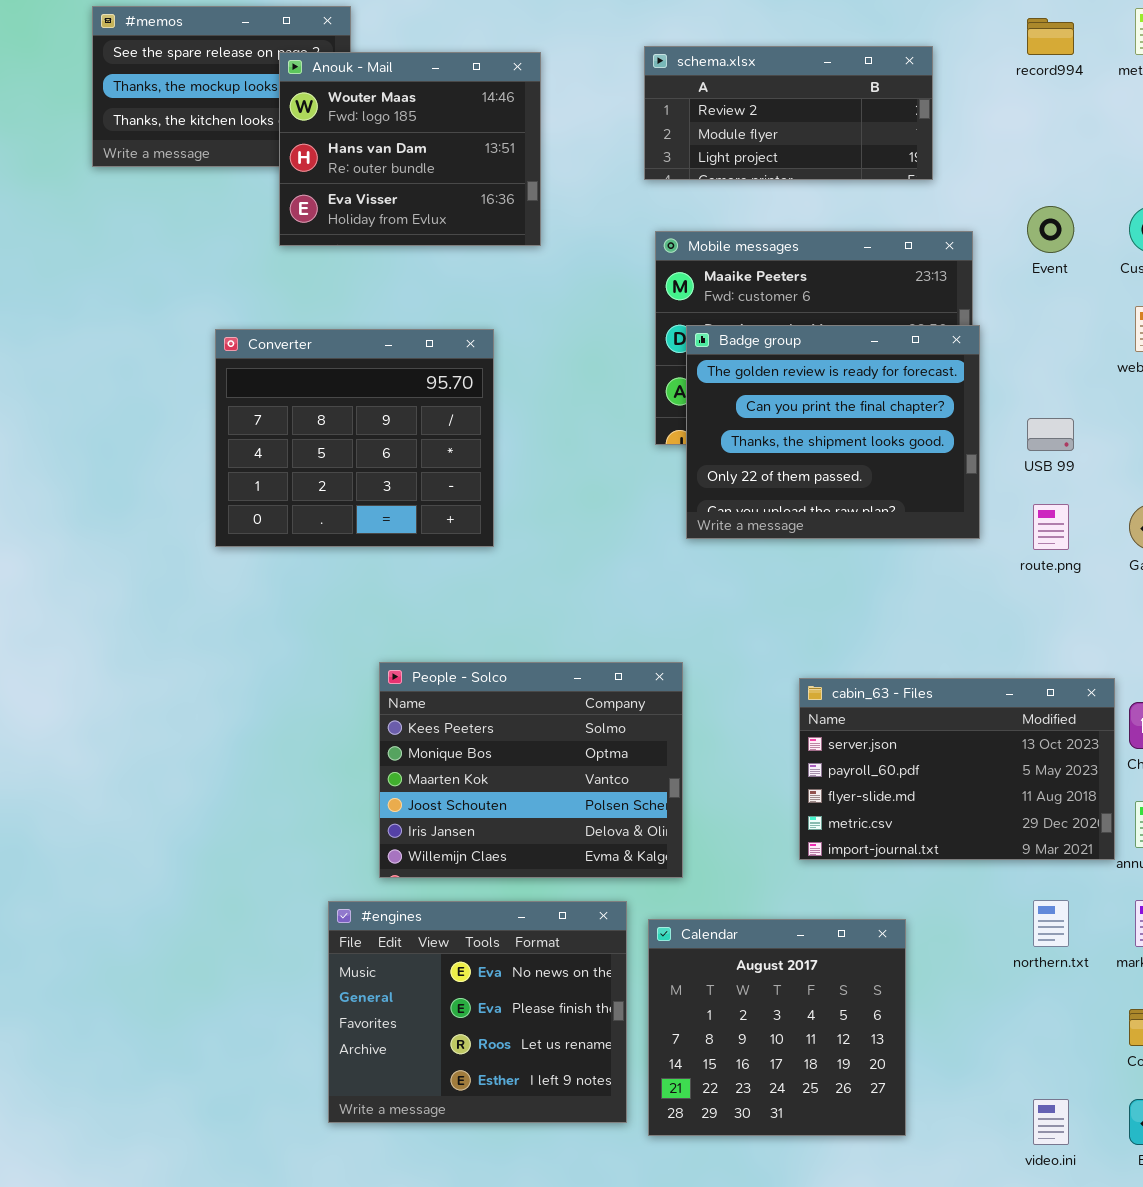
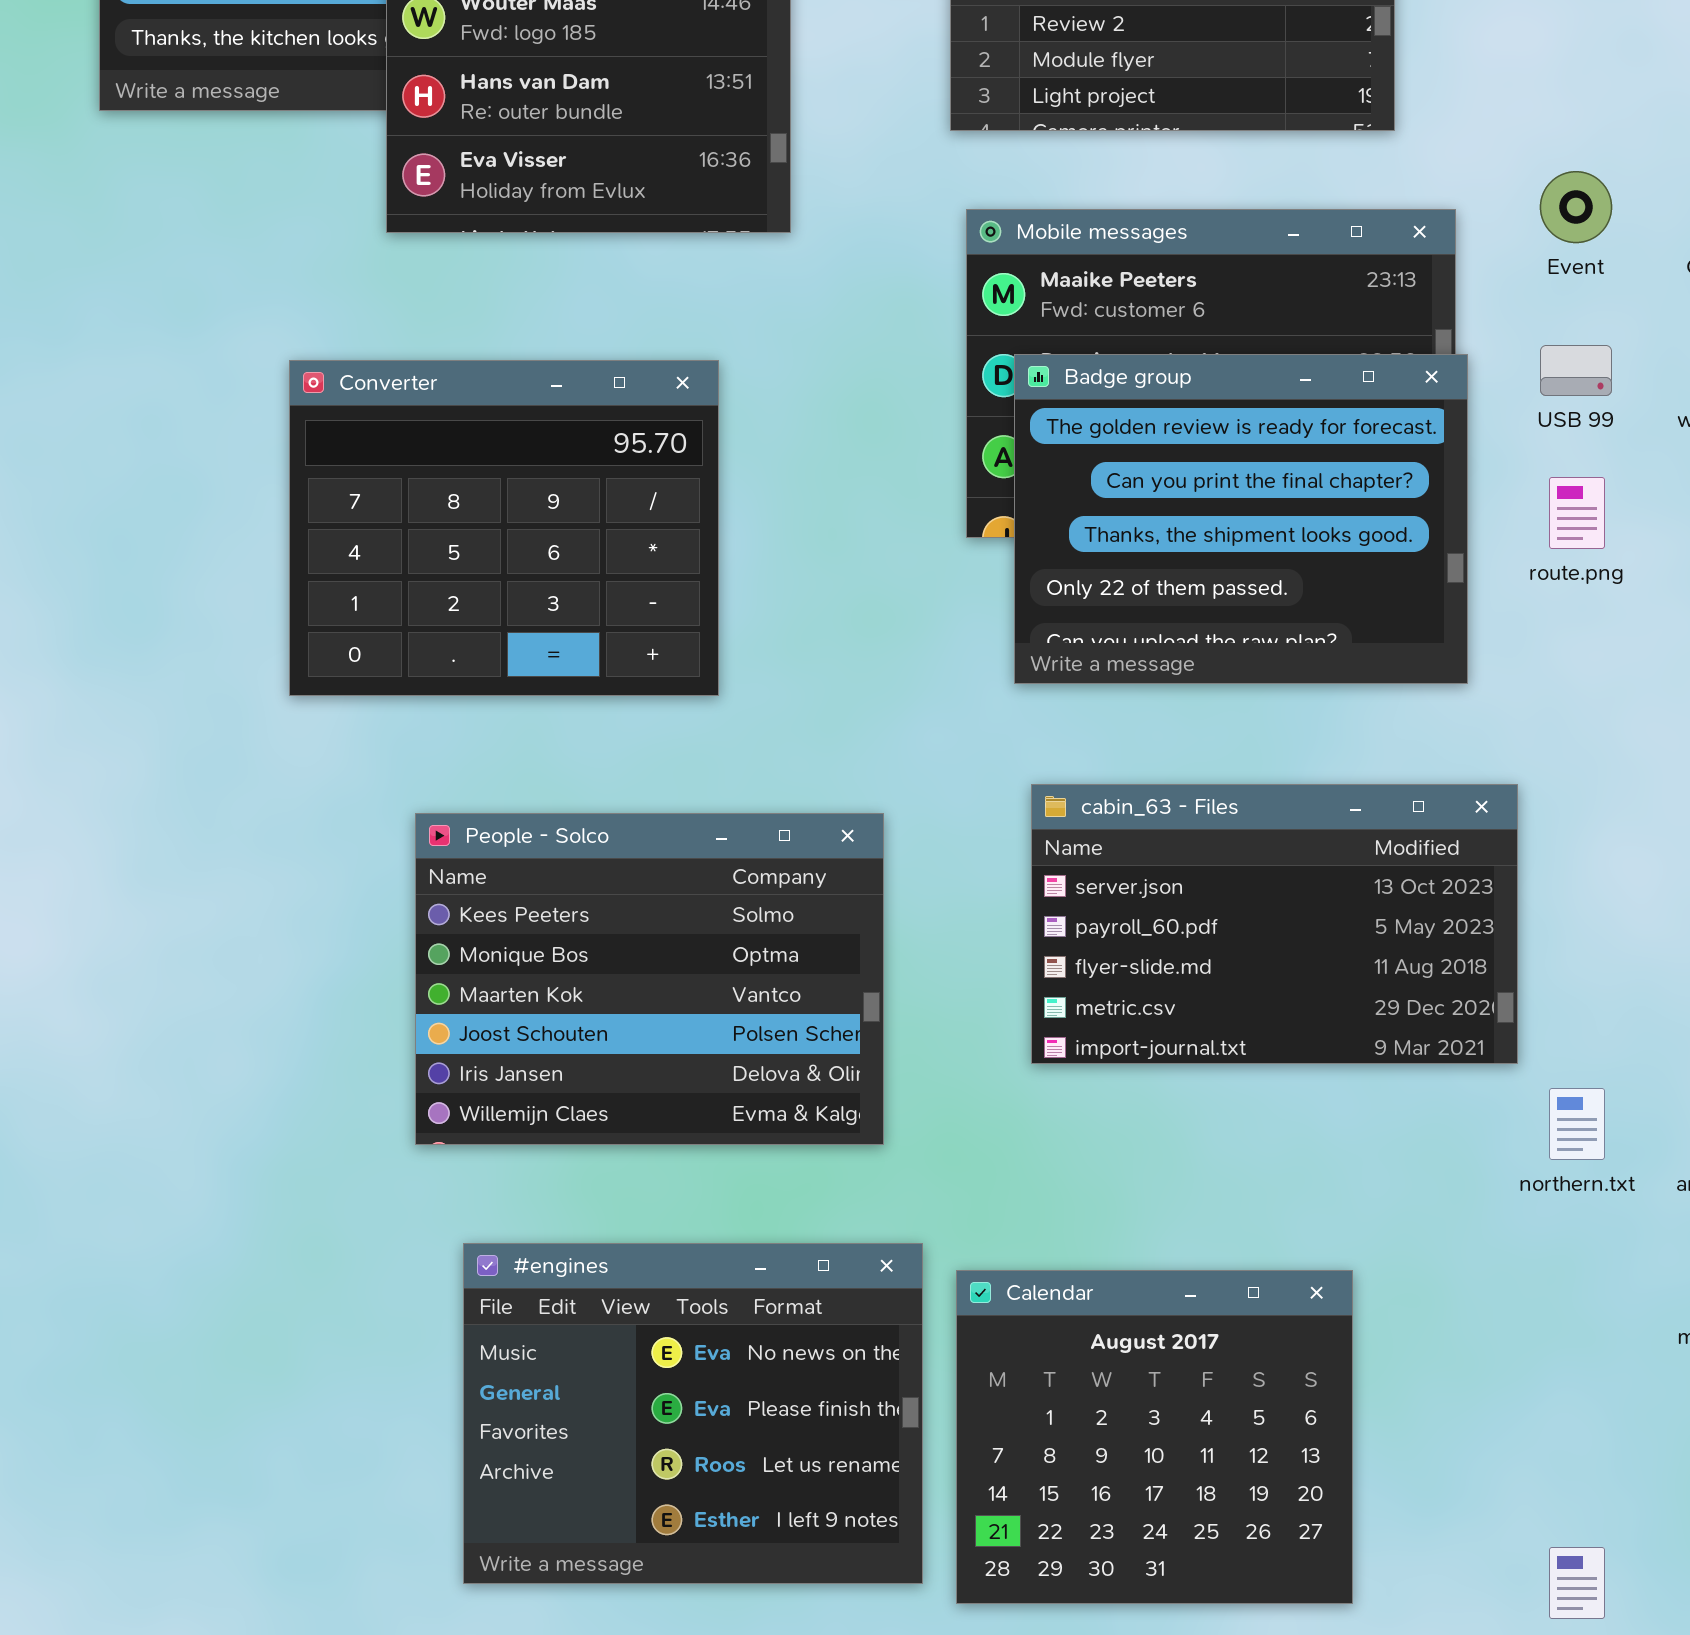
USB 99: [1027,418,1074,451] -> [1540,345,1612,396], moved
route.png: [1033,504,1069,550] -> [1549,477,1605,549], moved
People - Solco: [379,662,683,878] -> [415,813,884,1145], moved
cabin_63 - Files: [799,678,1115,860] -> [1031,784,1518,1064], moved
northern.txt: [1033,900,1069,947] -> [1549,1088,1605,1160], moved

